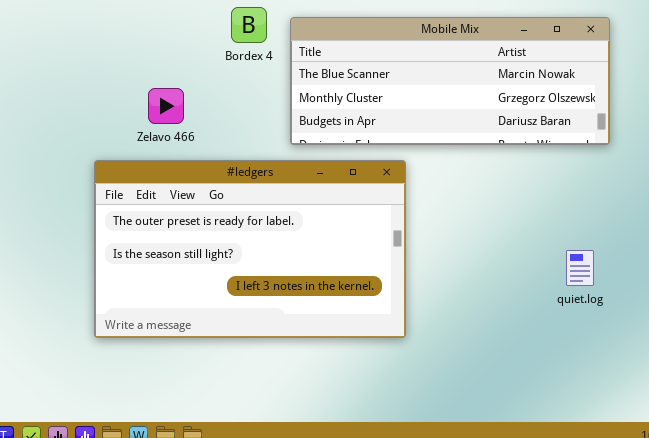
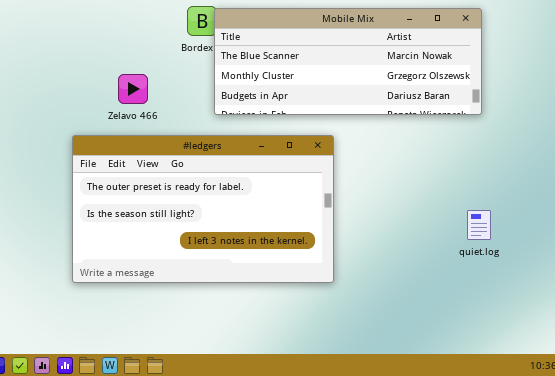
Mobile Mix: [290,17,610,145] -> [214,8,482,115], moved

